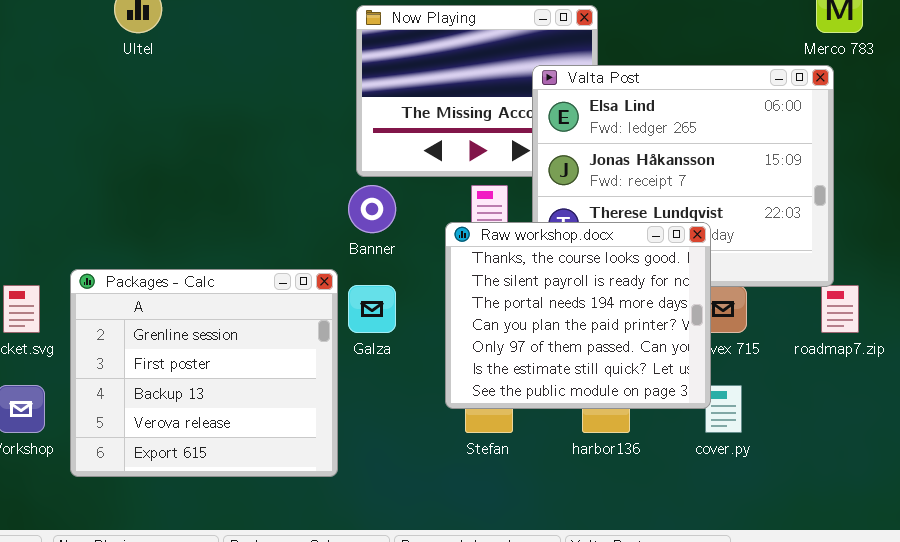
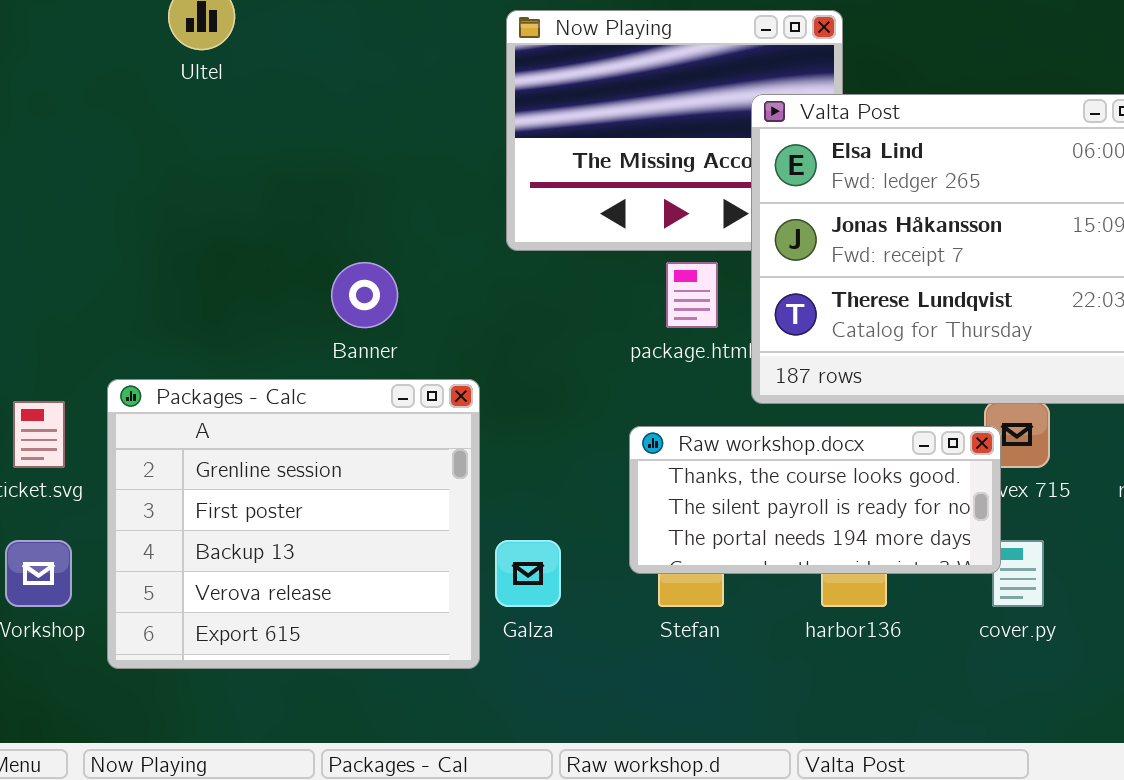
Banner: [348,185,396,233] -> [331,262,398,328], moved
Raw workshop.docx: [445,222,711,409] -> [629,426,1001,574], resized
Galza: [348,285,396,333] -> [495,540,561,607], moved

